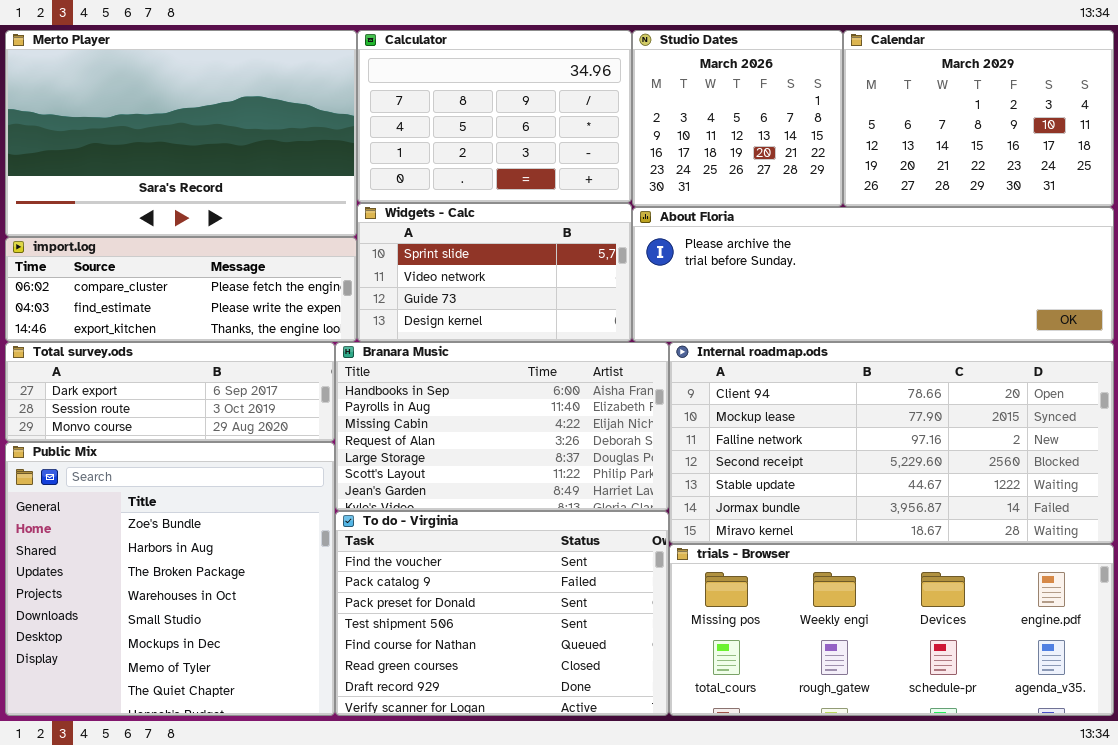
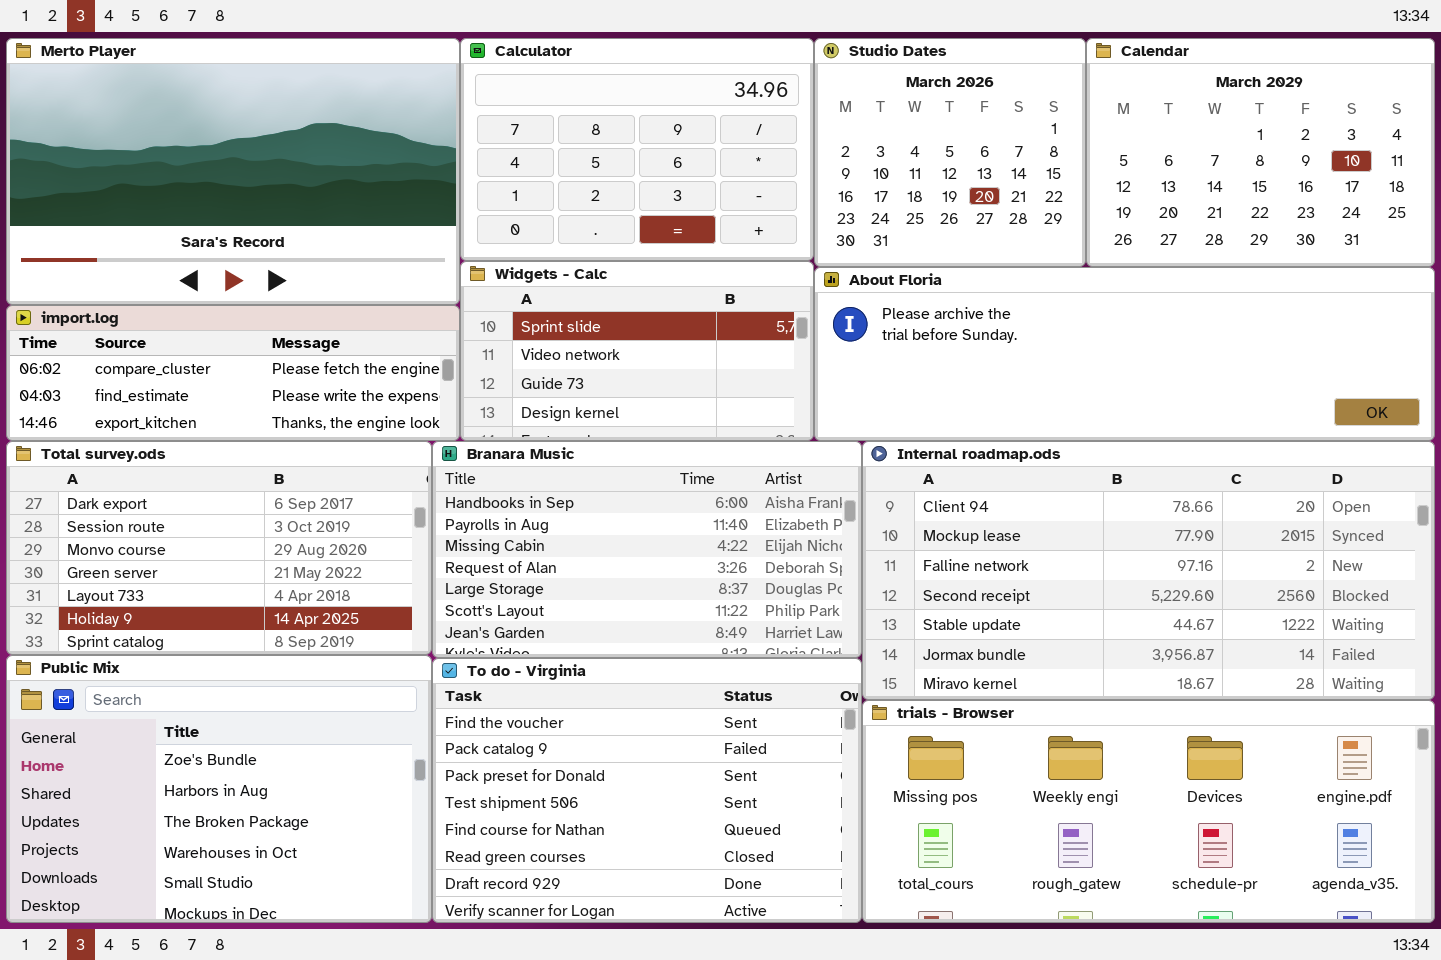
Total survey.ods: [5,342,335,442] -> [6,441,432,655], resized
Public Mix: [5,442,335,716] -> [6,655,432,923], resized

